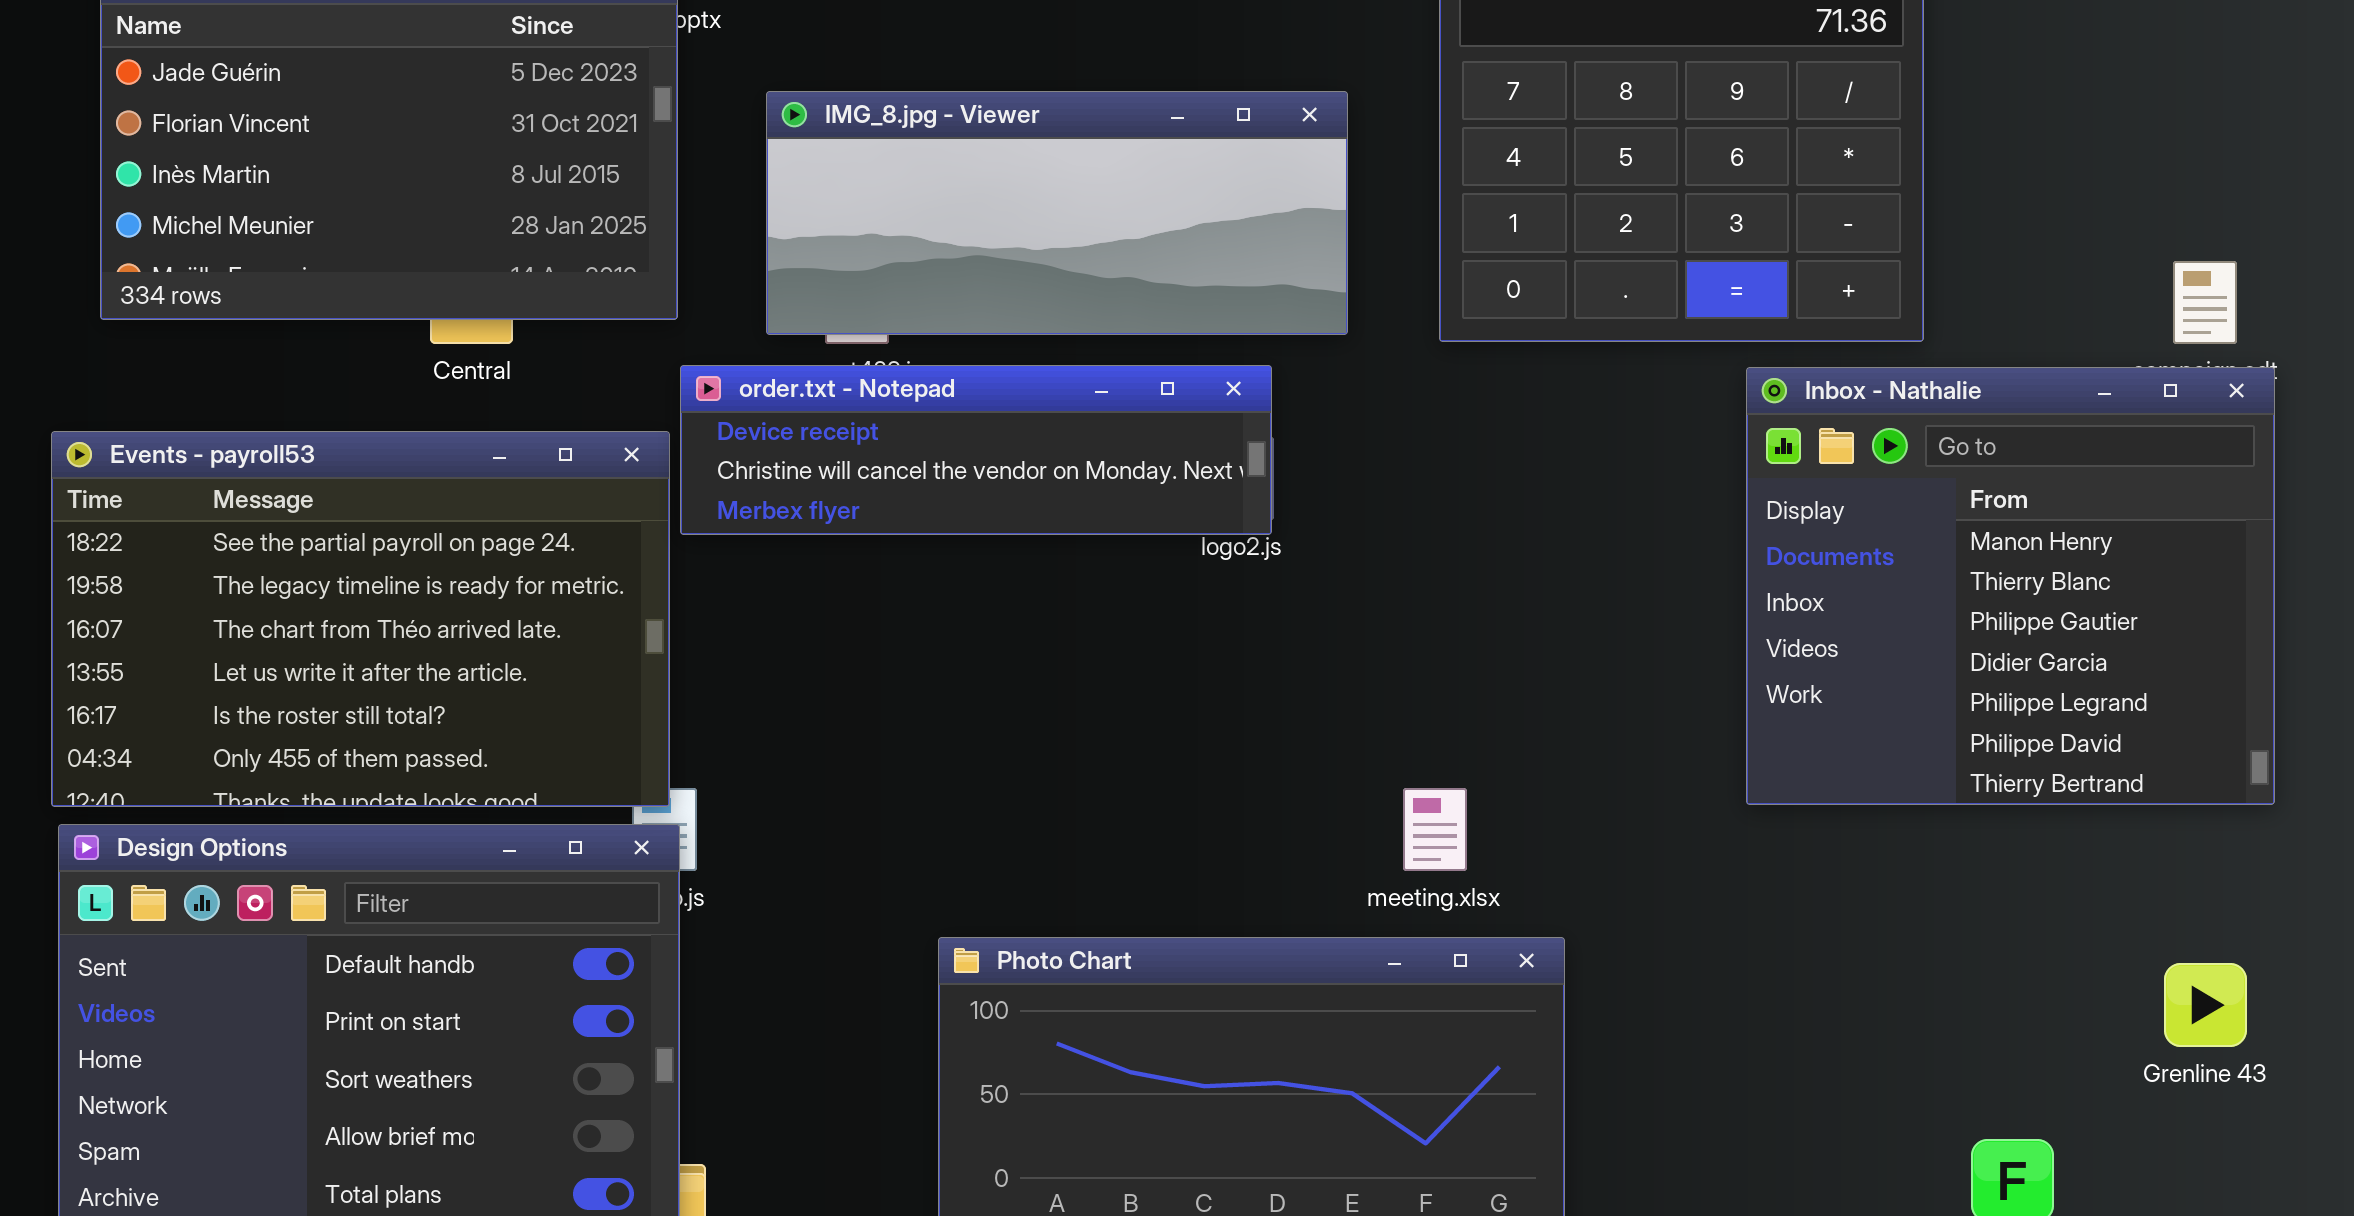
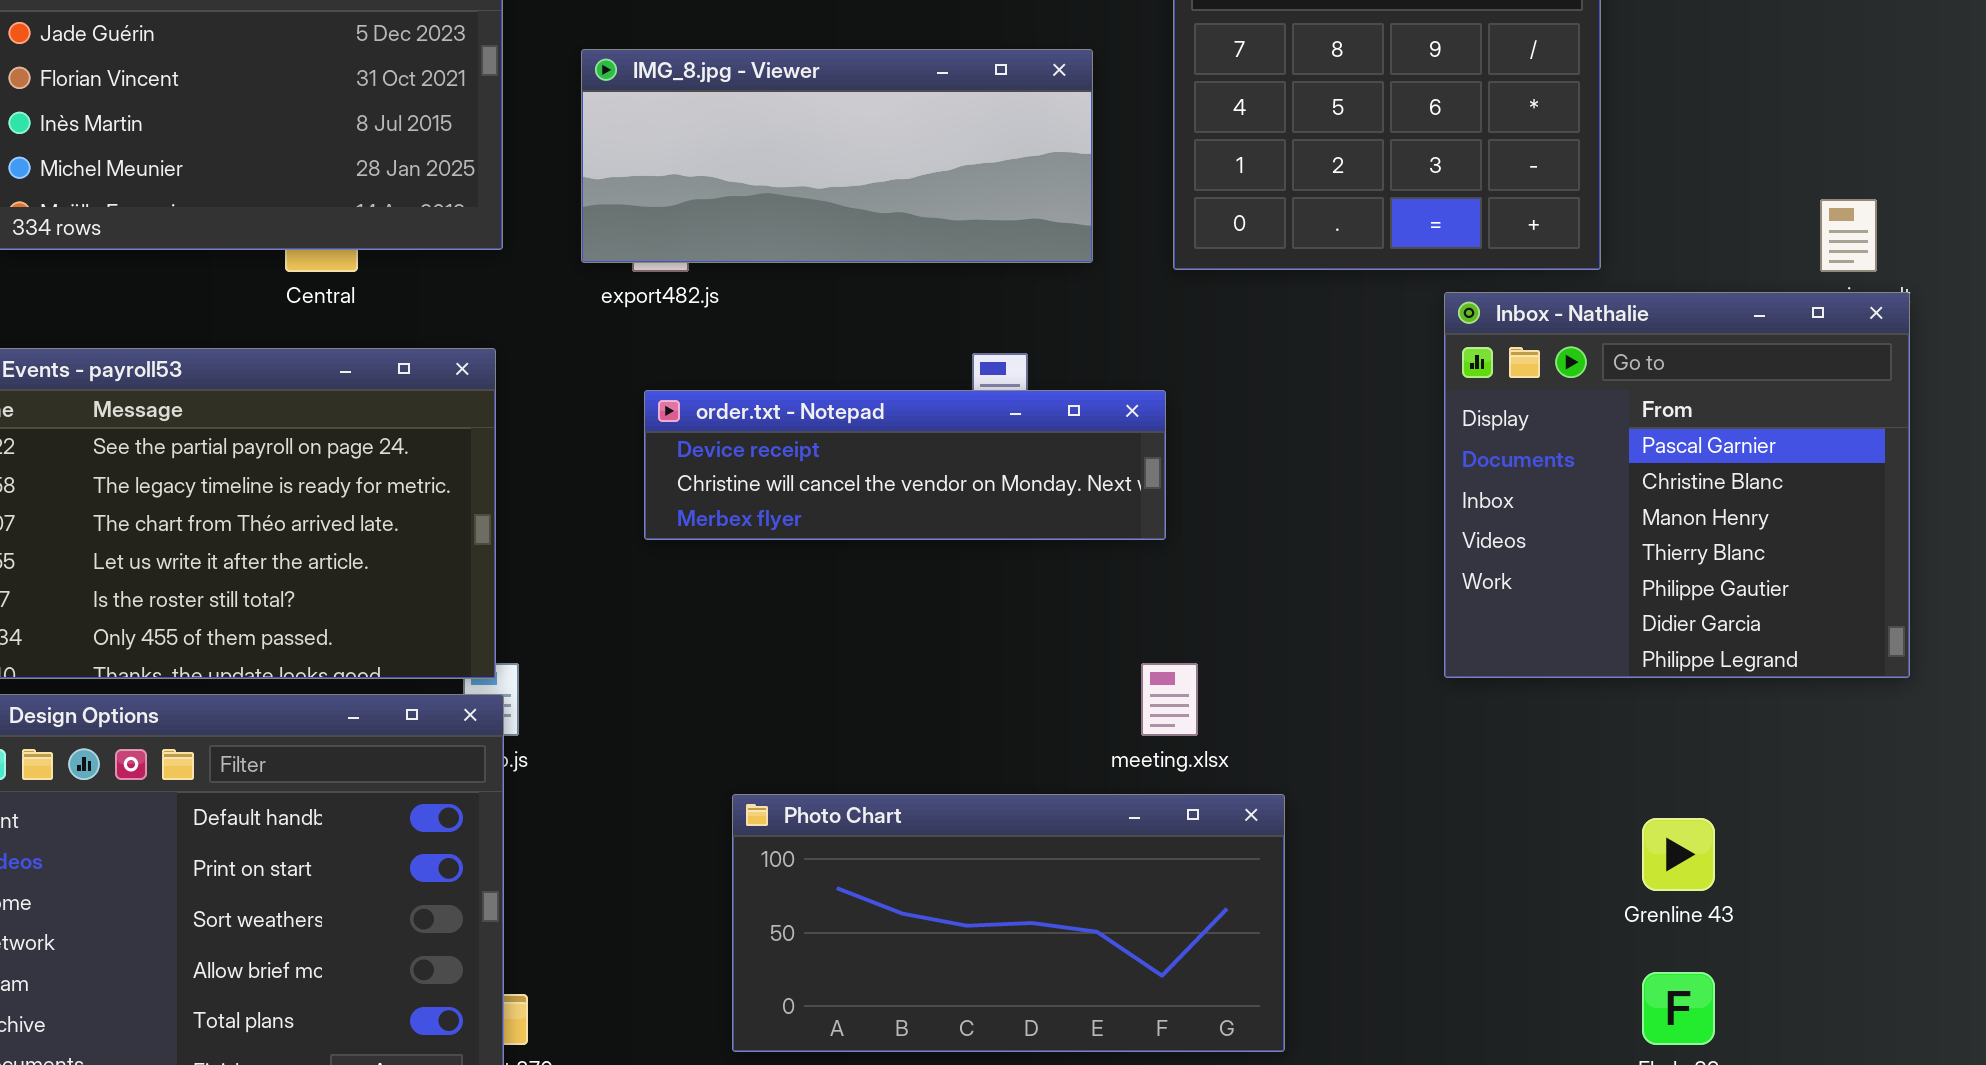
order.txt - Notepad: [680,365,1272,535] -> [644,390,1166,540], moved
Inbox - Nathalie: [1746,367,2275,805] -> [1444,292,1910,678], scrolled up 2 rows
Grenline 43: [2164,963,2247,1047] -> [1642,818,1715,891], moved

